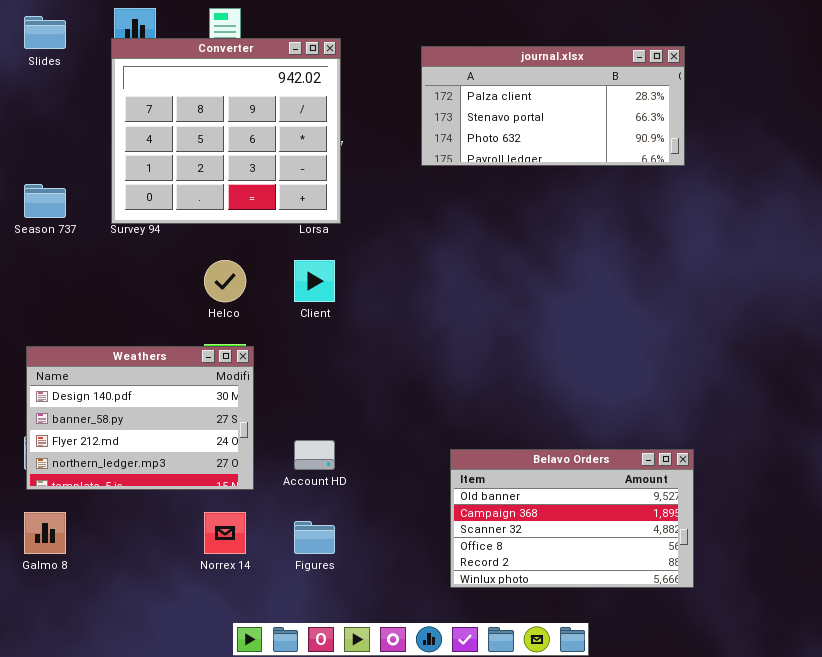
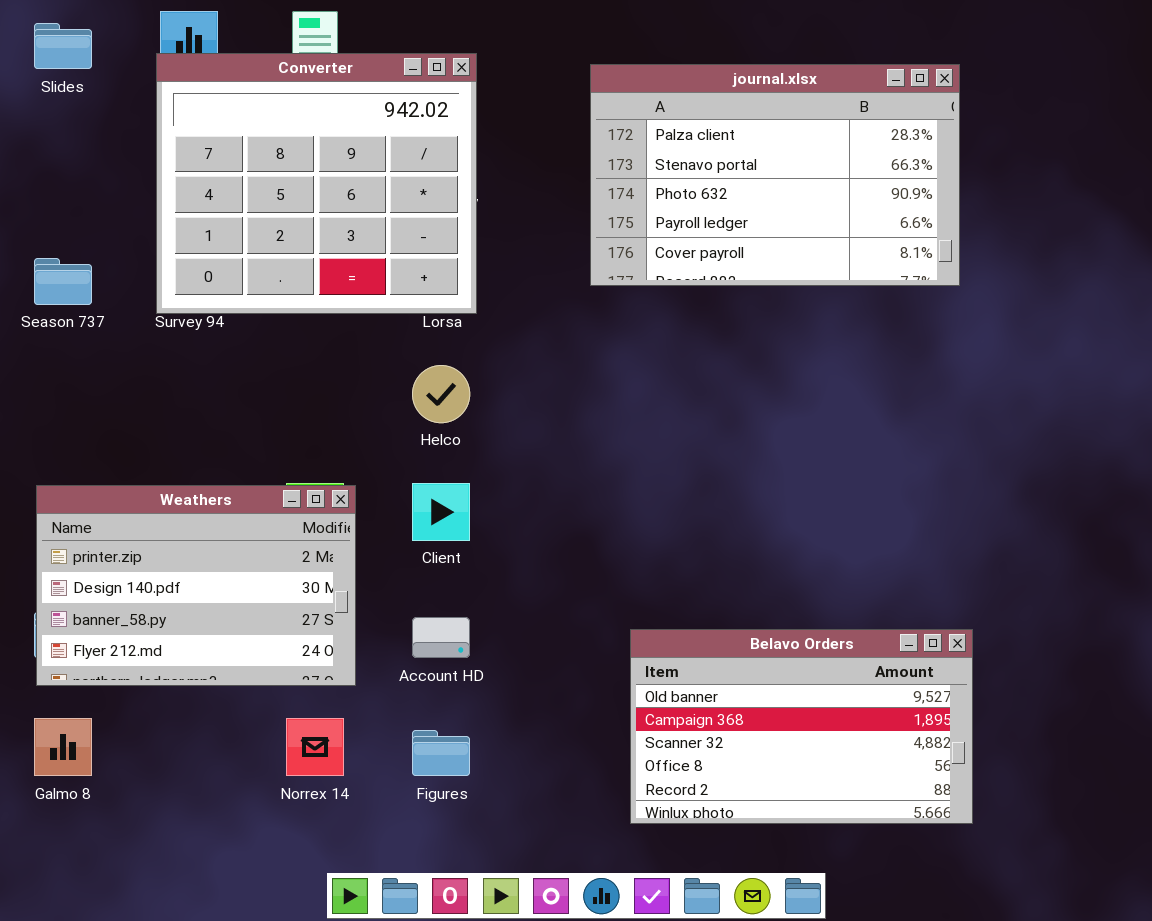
journal.xlsx: [421,46,685,166] -> [590,64,960,286], resized
Helco: [204,260,246,302] -> [412,365,470,423], moved
Client: [294,260,335,302] -> [412,483,470,541], moved
Weathers: [26,346,254,490] -> [36,485,356,686], scrolled up 1 row

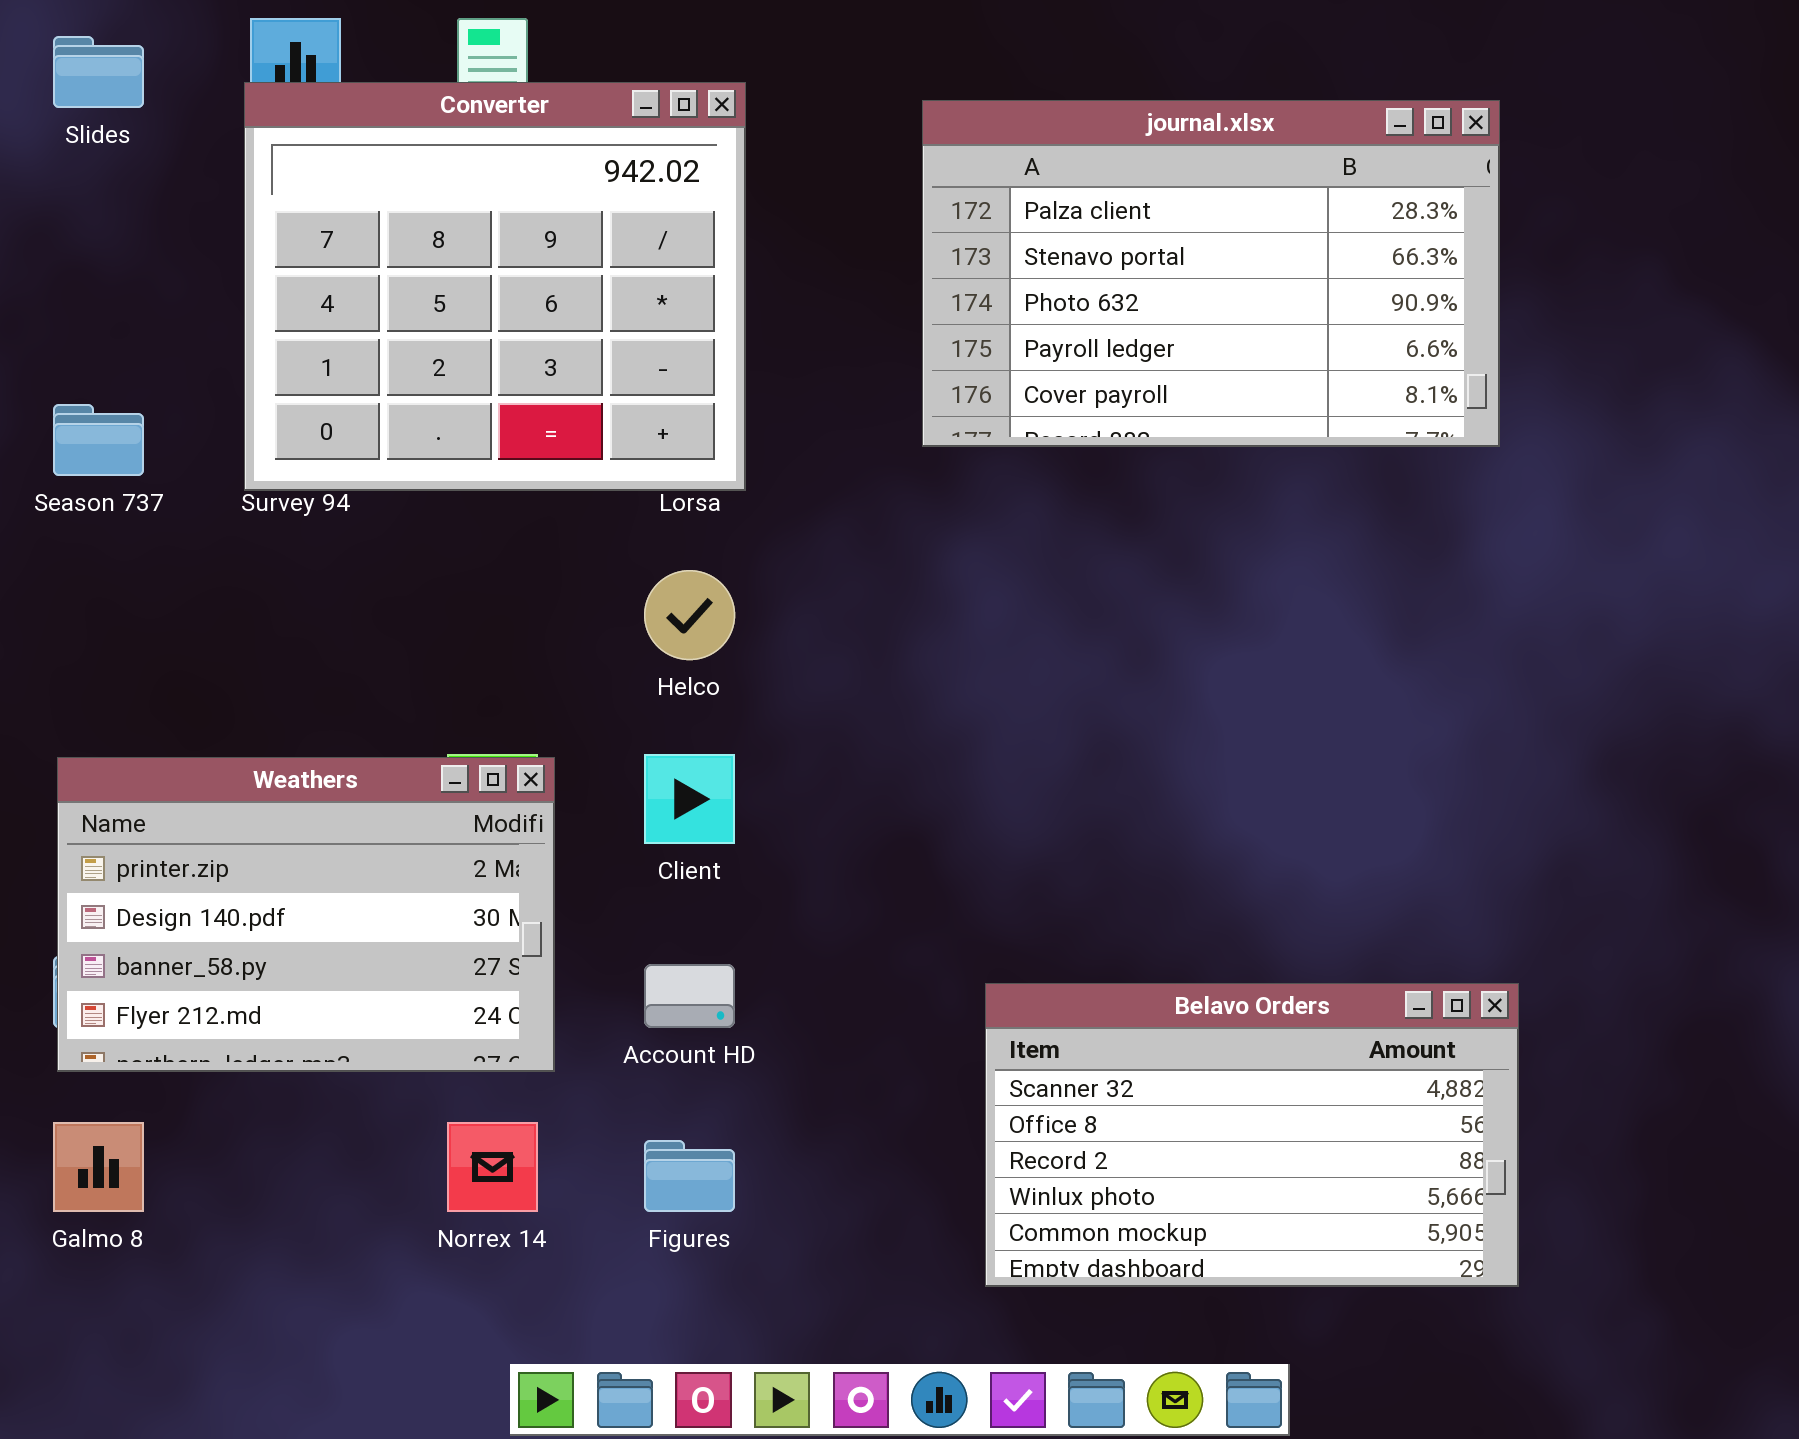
Belavo Orders: [630,629,973,824] -> [985,983,1519,1287], scrolled down 2 rows

